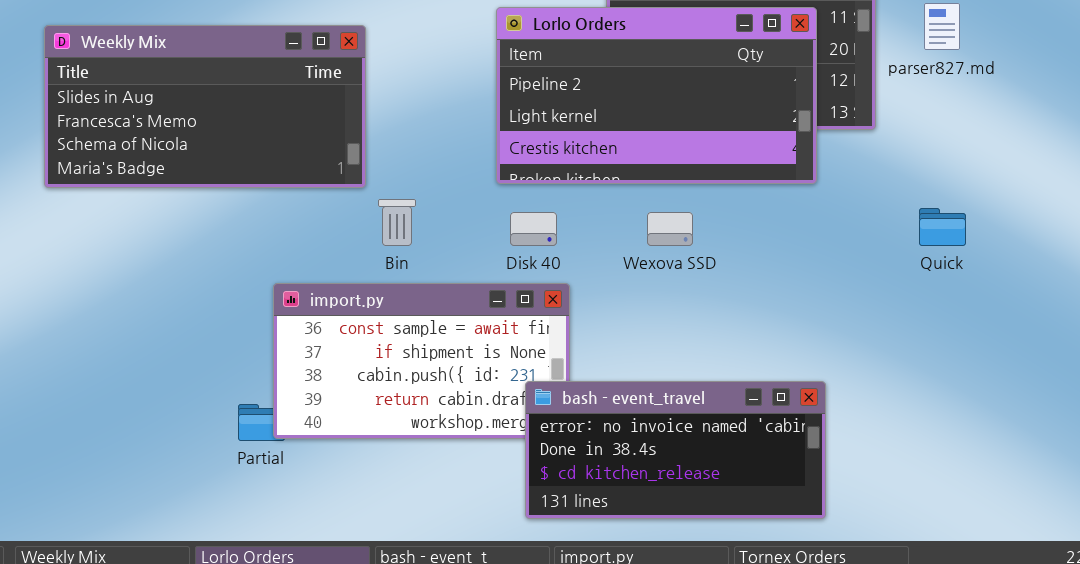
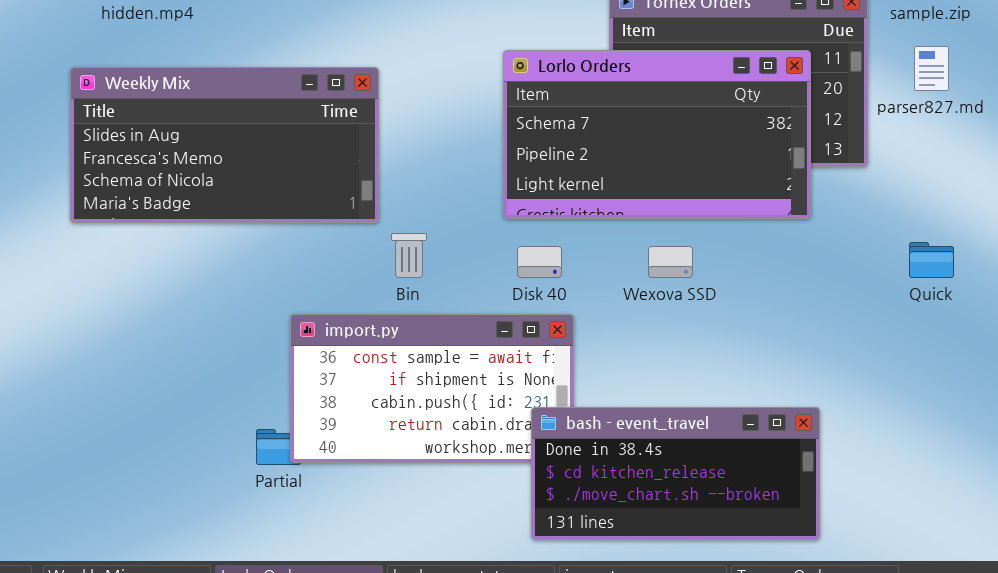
Lorlo Orders: [496,7,817,184] -> [503,50,811,219], scrolled up 1 row
bash - event_travel: [525,381,826,519] -> [531,407,820,540], scrolled down 1 row

